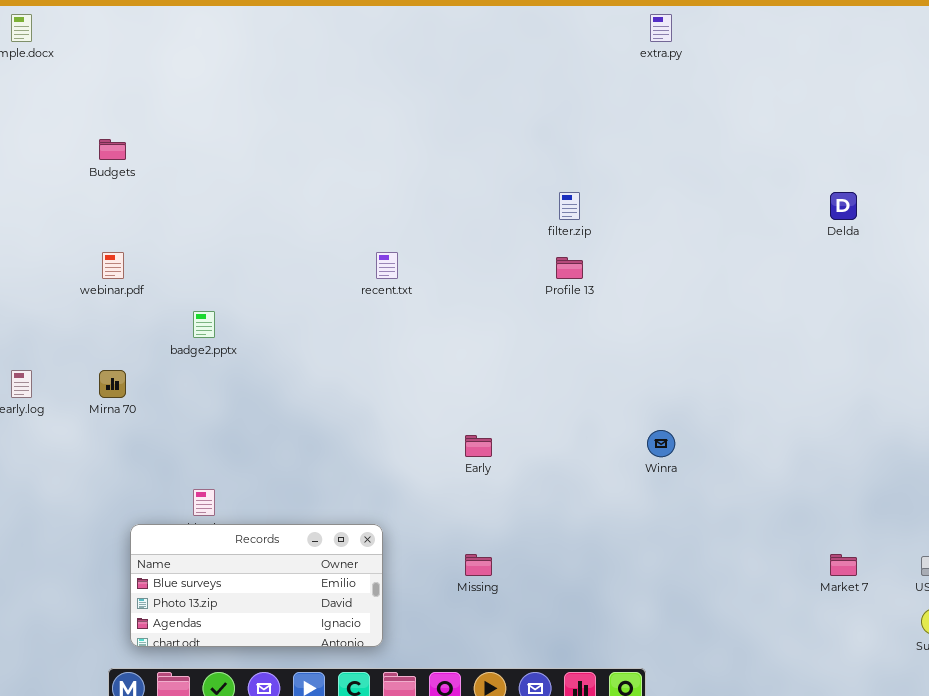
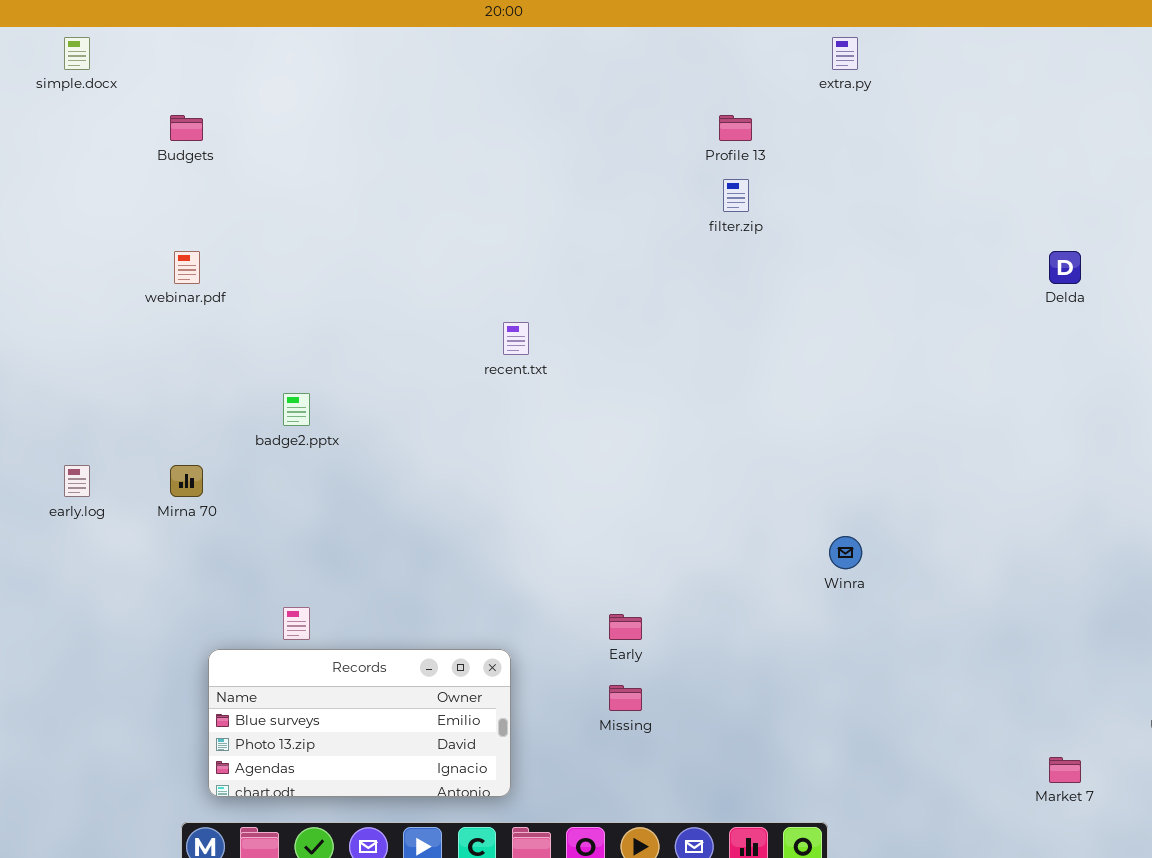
Budgets: [99,139,126,160] -> [170,115,203,141], moved
filter.zip: [559,192,580,220] -> [723,179,749,212], moved
webinar.pdf: [102,252,124,279] -> [174,251,200,284], moved
Profile 13: [556,257,583,279] -> [719,115,752,141], moved
Early: [465,435,492,457] -> [609,614,642,640], moved
Market 7: [830,554,857,576] -> [1049,757,1081,783], moved

